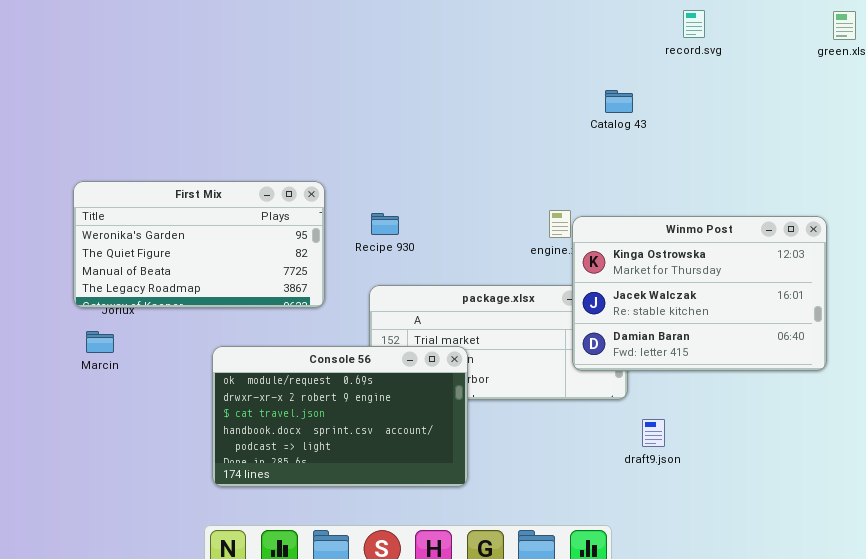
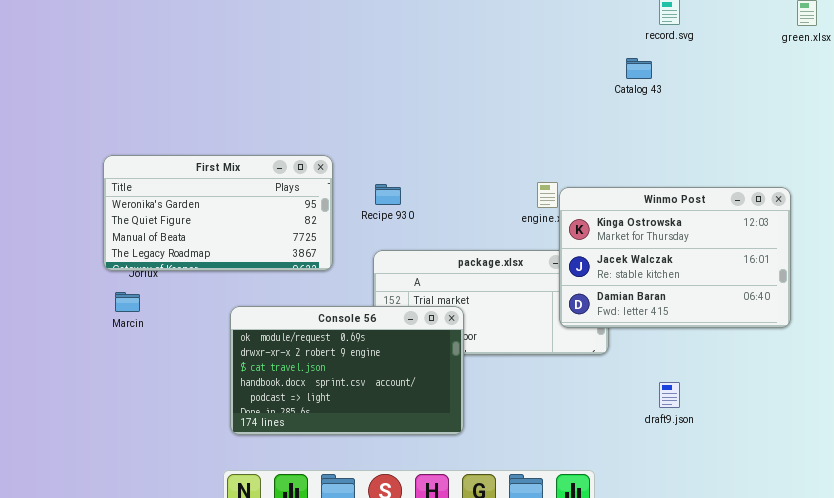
Catalog 43: [605,90,633,113] -> [626,58,652,79], moved
draft9.json: [642,419,665,447] -> [659,382,680,408], moved

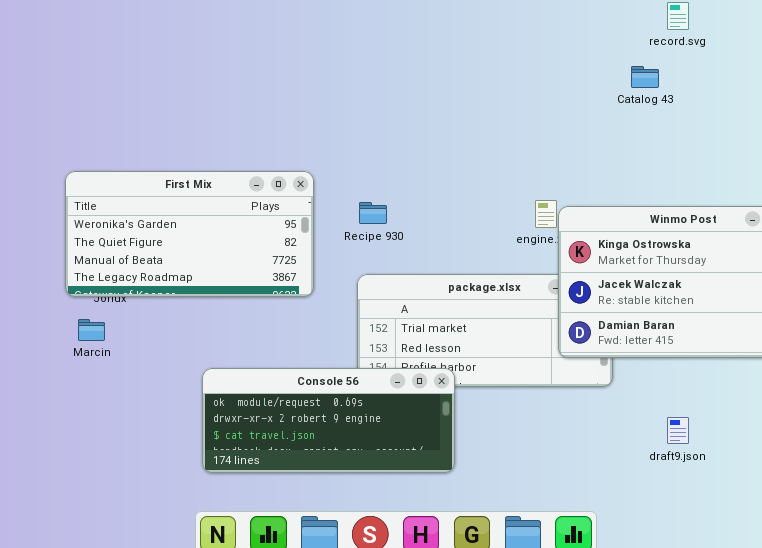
Console 56: [230,306,464,435] -> [202,368,455,473], resized

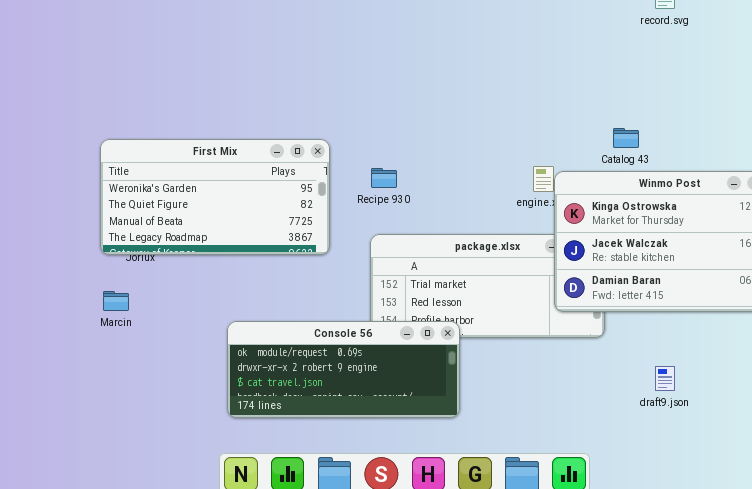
Catalog 43: [631,66,659,88] -> [613,128,639,148], moved
Marcin: [78,319,105,341] -> [103,291,129,311], moved

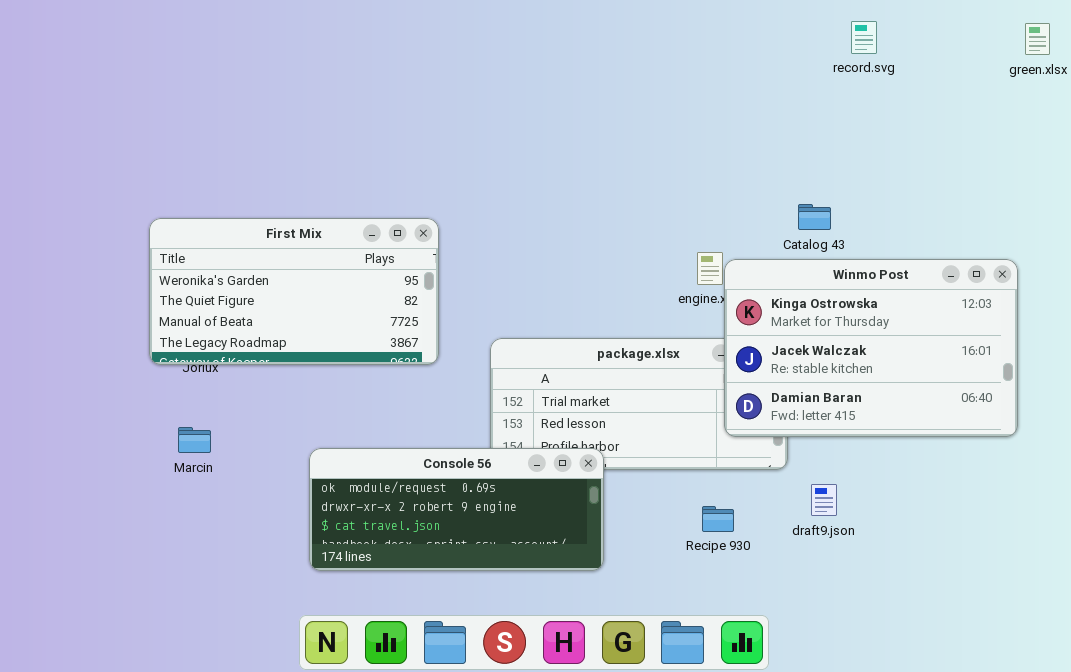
Recipe 930: [371,168,397,188] -> [702,506,734,532], moved
Marcin: [103,291,129,311] -> [178,427,211,453], moved
draft9.json: [655,366,675,391] -> [811,484,837,516], moved

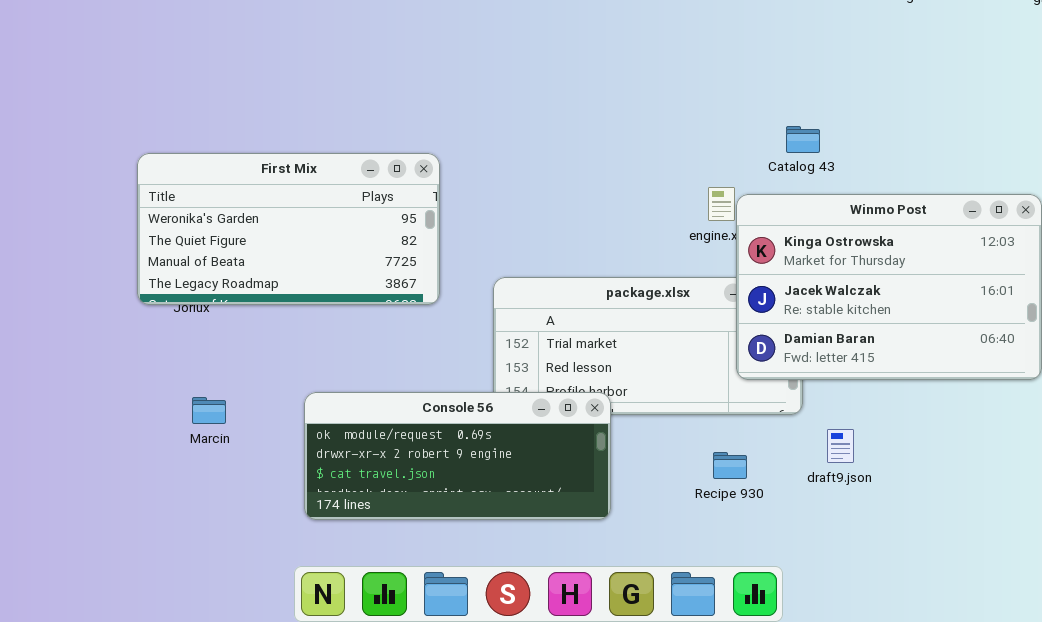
Catalog 43: [798,204,831,230] -> [786,126,820,153], moved
Marcin: [178,427,211,453] -> [192,397,226,424], moved

